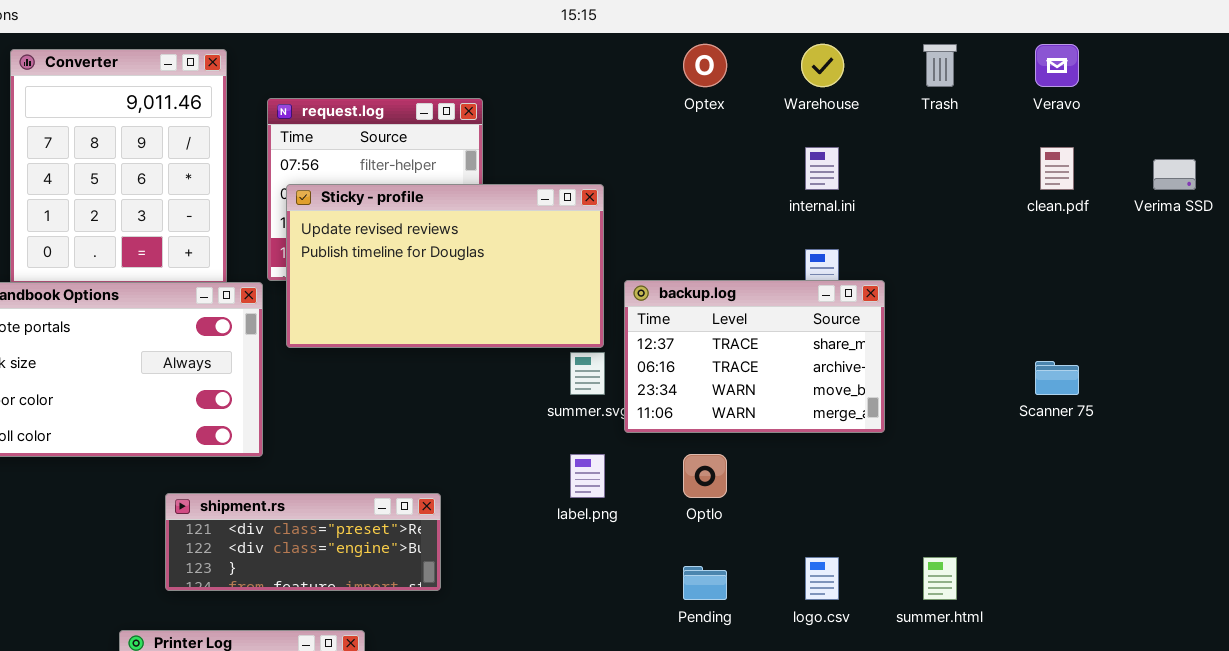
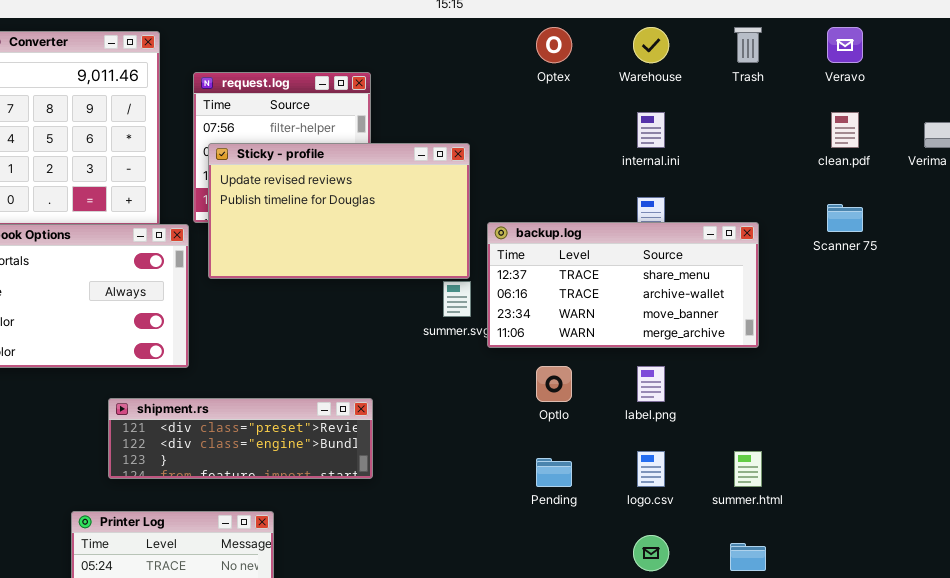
backup.log: [624,280,885,433] -> [487,222,759,348], resized
Scanner 75: [1035,361,1079,395] -> [827,204,863,232], moved
label.png: [570,454,605,498] -> [637,366,665,402], moved
shipment.rs: [165,493,441,591] -> [108,398,373,479], resized

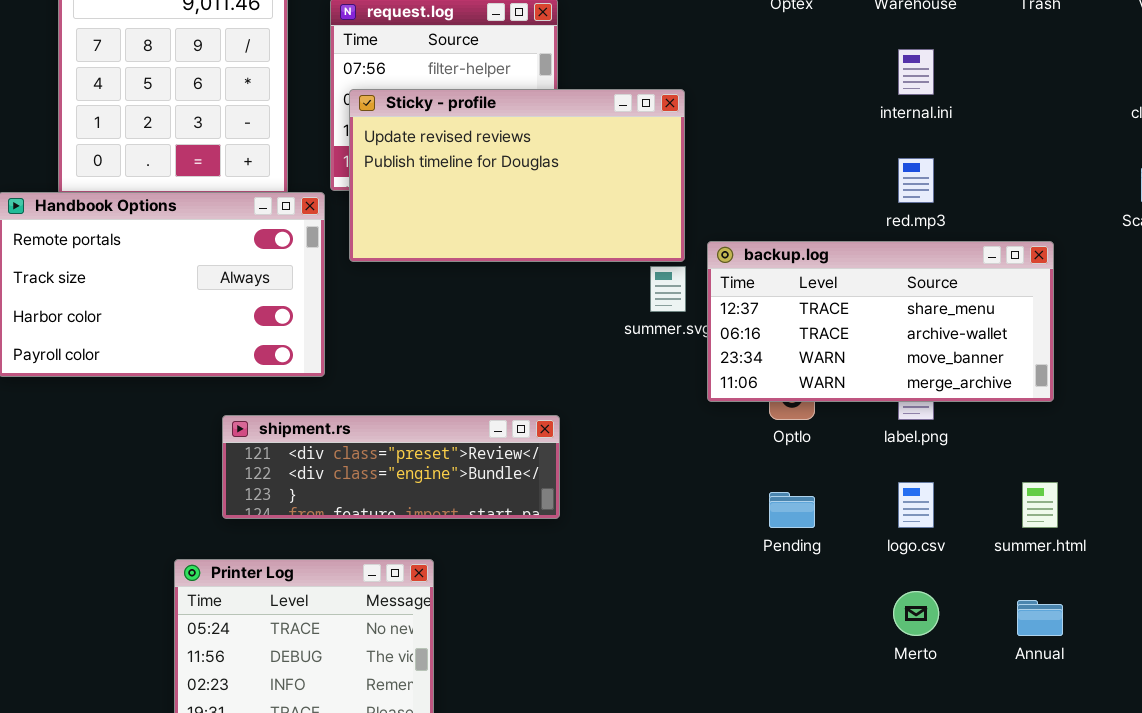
backup.log: [487,222,759,348] -> [707,241,1054,402], moved

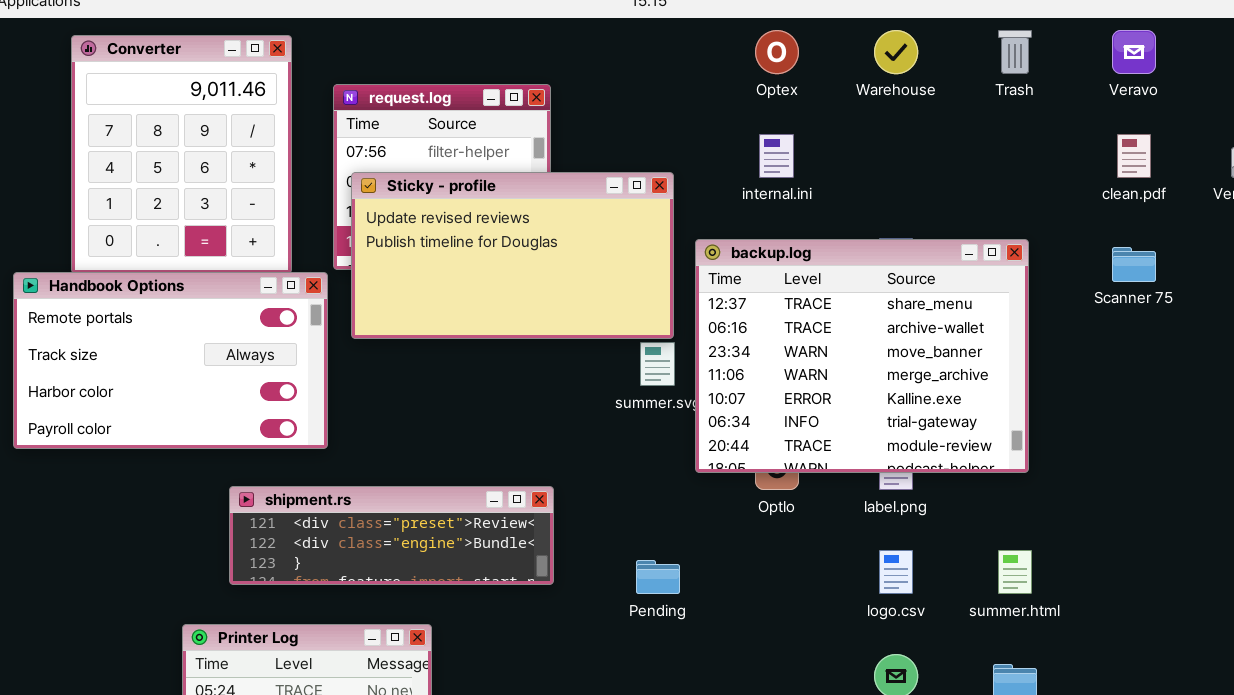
internal.ini: [898,49,934,95] -> [759,134,794,178], moved
backup.log: [707,241,1054,402] -> [695,239,1029,473], resized
Pending: [769,492,815,528] -> [636,560,680,594], moved

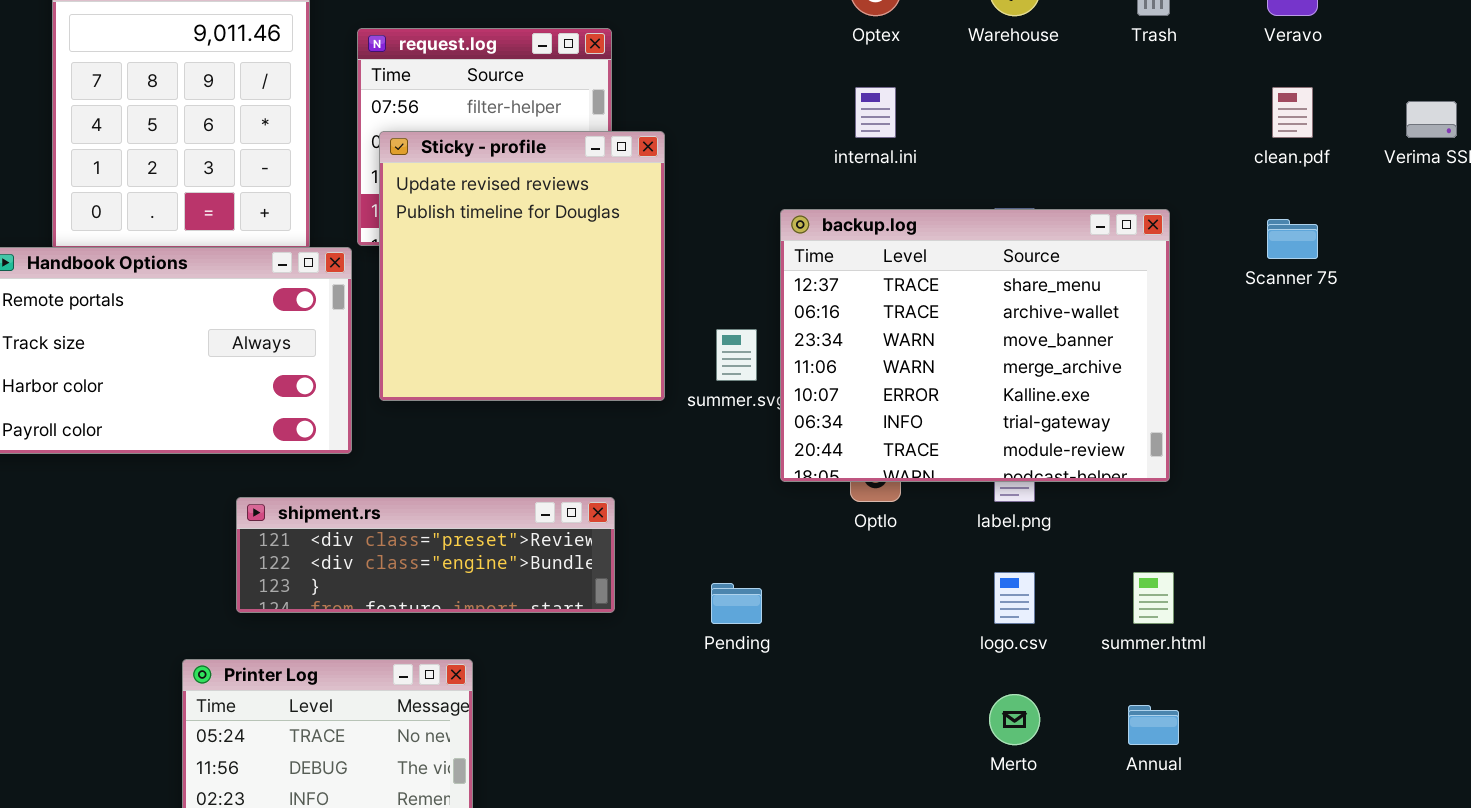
Sticky - profile: [351,172,674,339] -> [379,131,665,401], resized

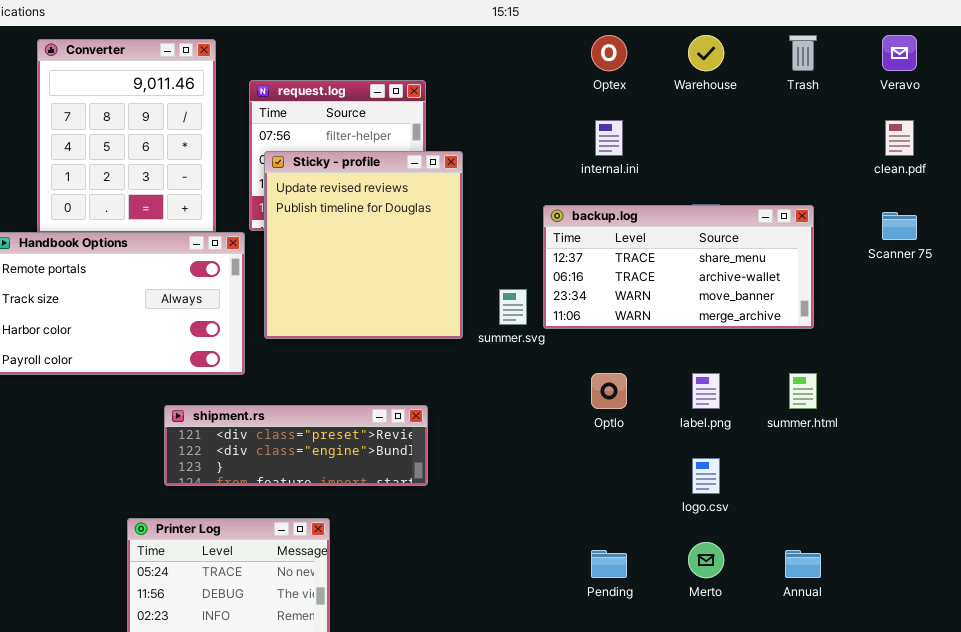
backup.log: [780,209,1170,482] -> [543,205,814,329], resized
summer.html: [1133,572,1174,624] -> [789,373,817,409], moved
Pending: [711,583,762,624] -> [591,550,627,578], moved

